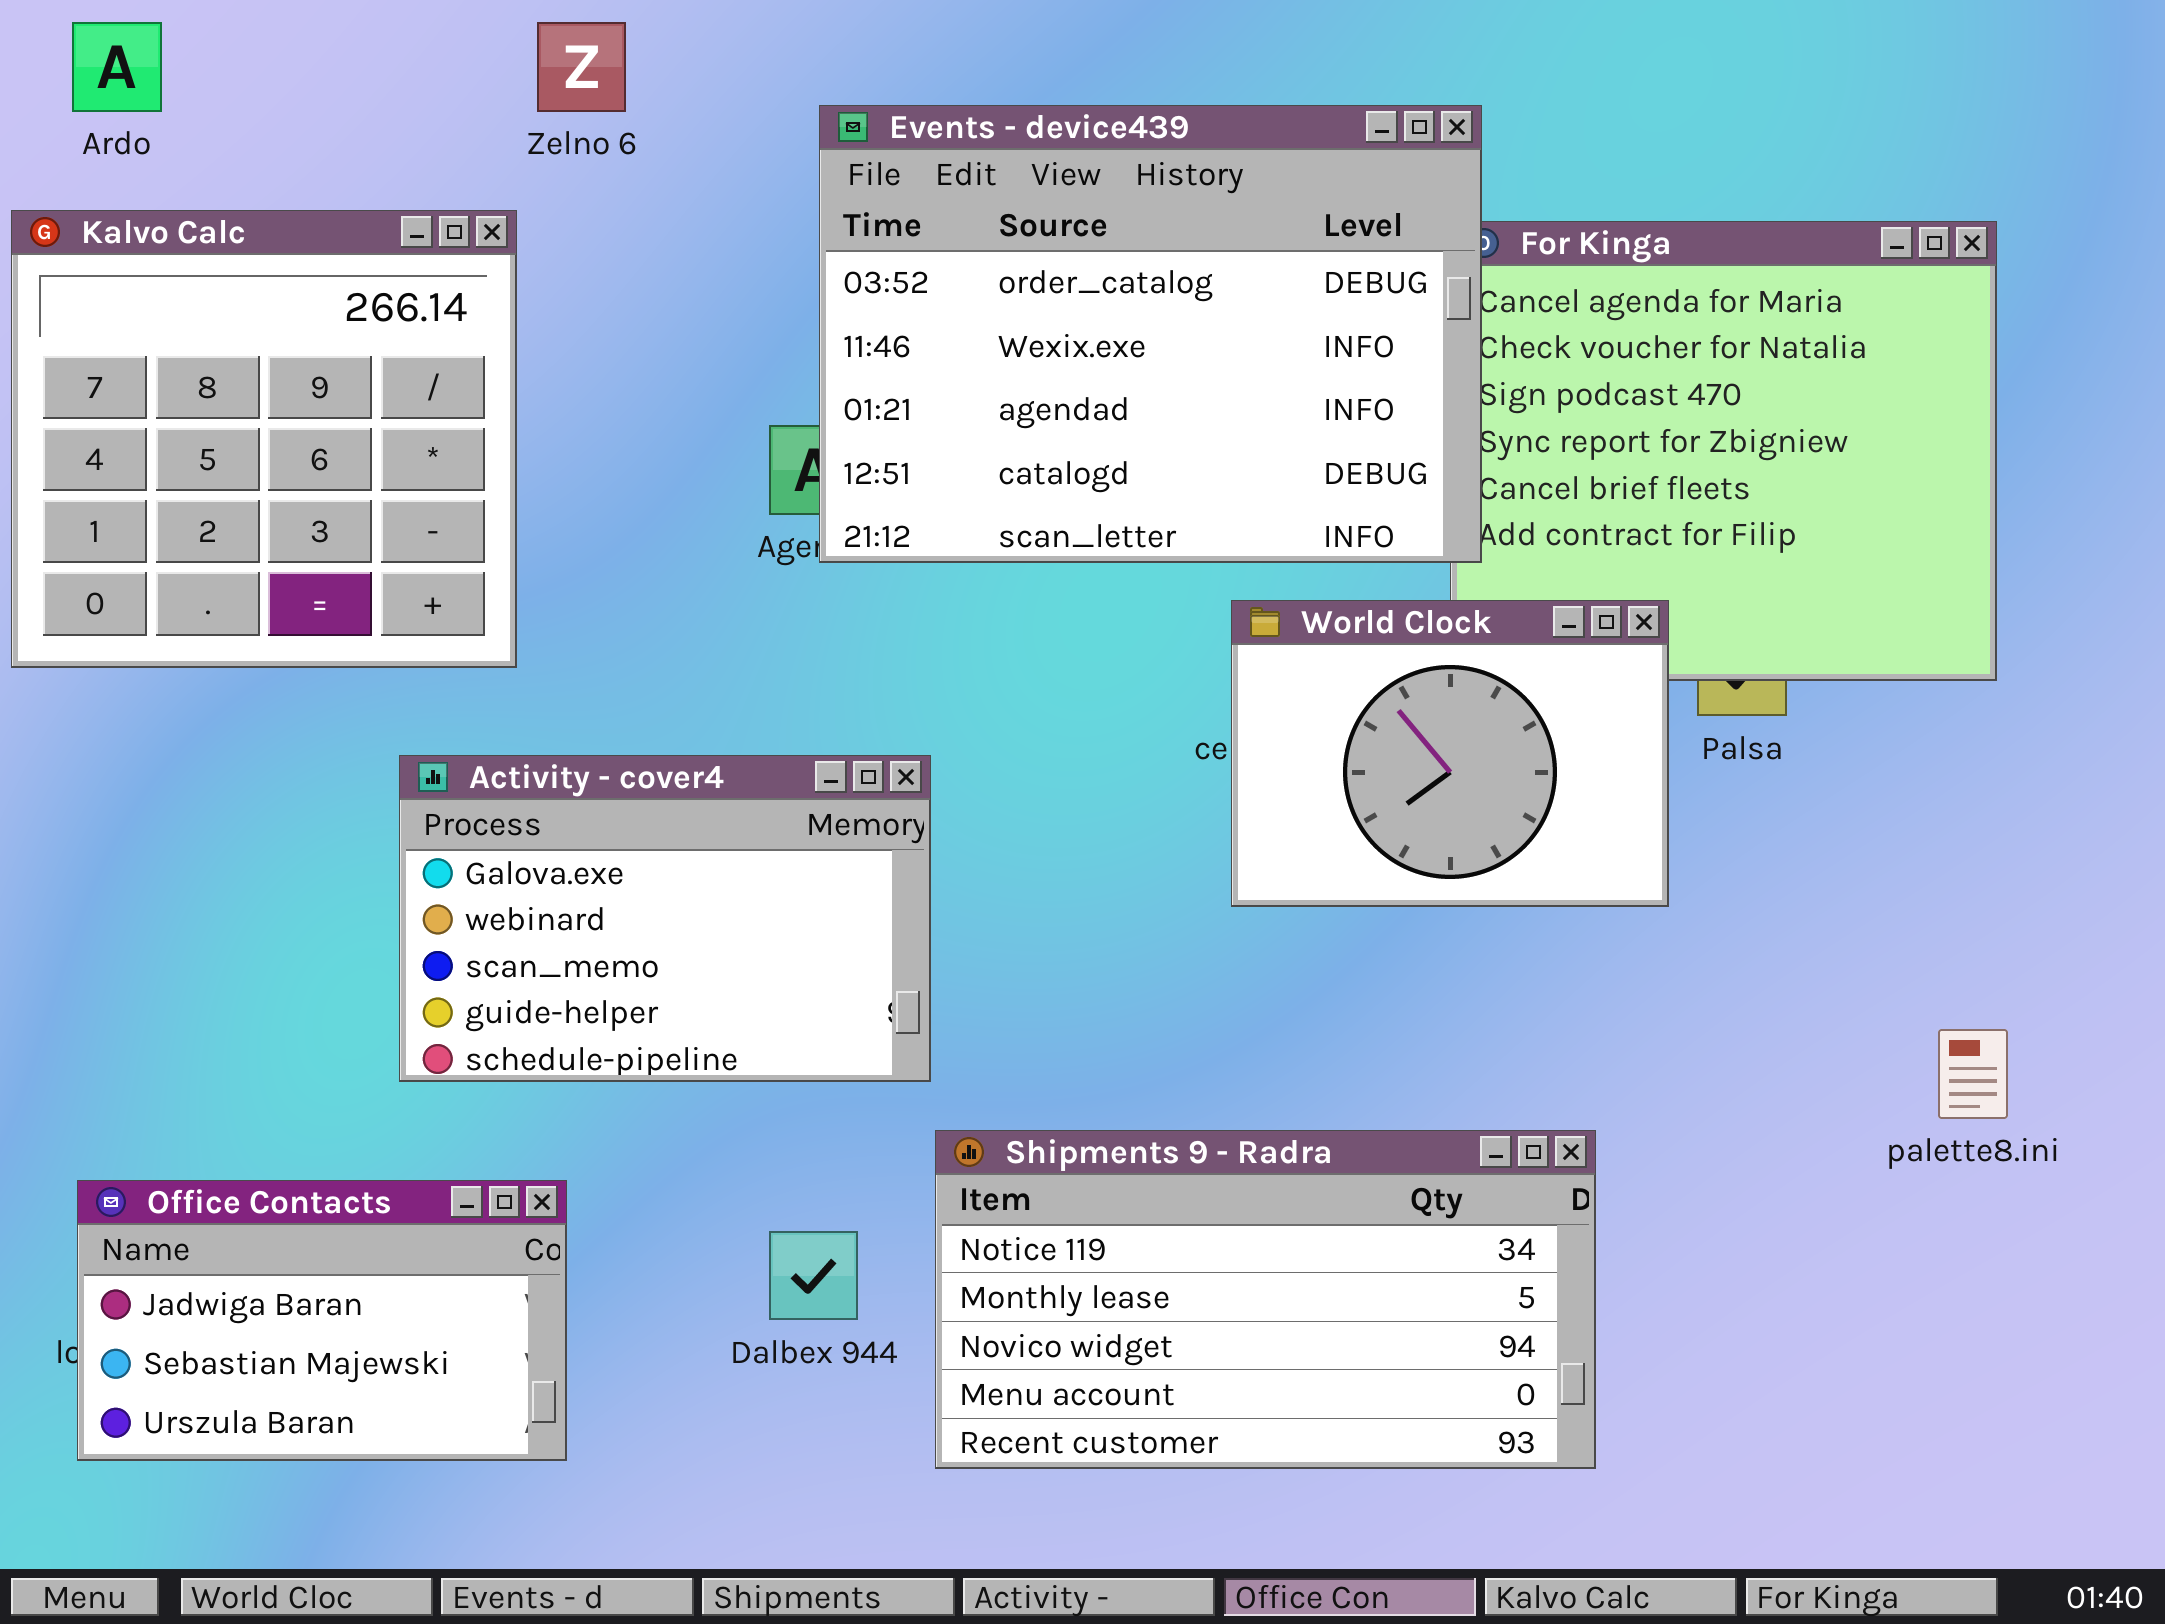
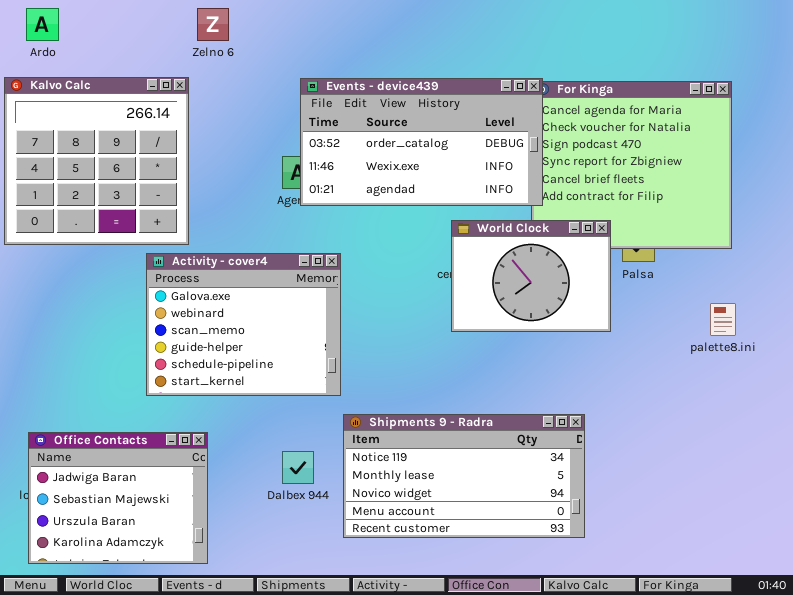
Events - device439: [819,105,1482,563] -> [300,78,543,206], resized
Activity - cover4: [399,755,931,1082] -> [146,253,341,396], resized
palette8.ini: [1938,1029,2008,1119] -> [710,303,736,336], moved
Office Contacts: [77,1180,567,1461] -> [28,432,208,564], resized

